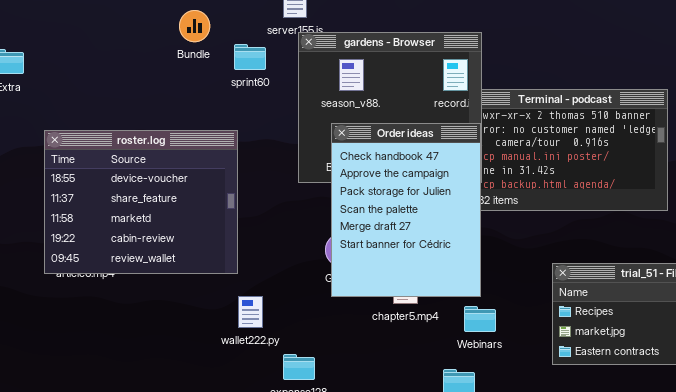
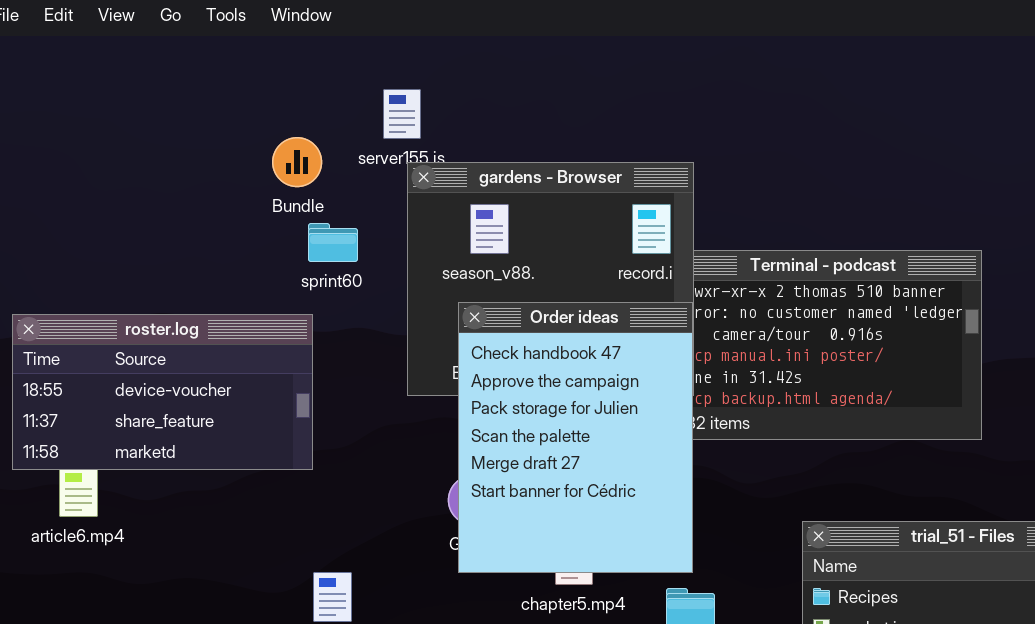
Bundle: [179,10,210,42] -> [272,137,322,187], moved
sprint60: [234,44,266,70] -> [308,223,358,262], moved
roster.log: [44,130,238,274] -> [12,314,313,470], resized

